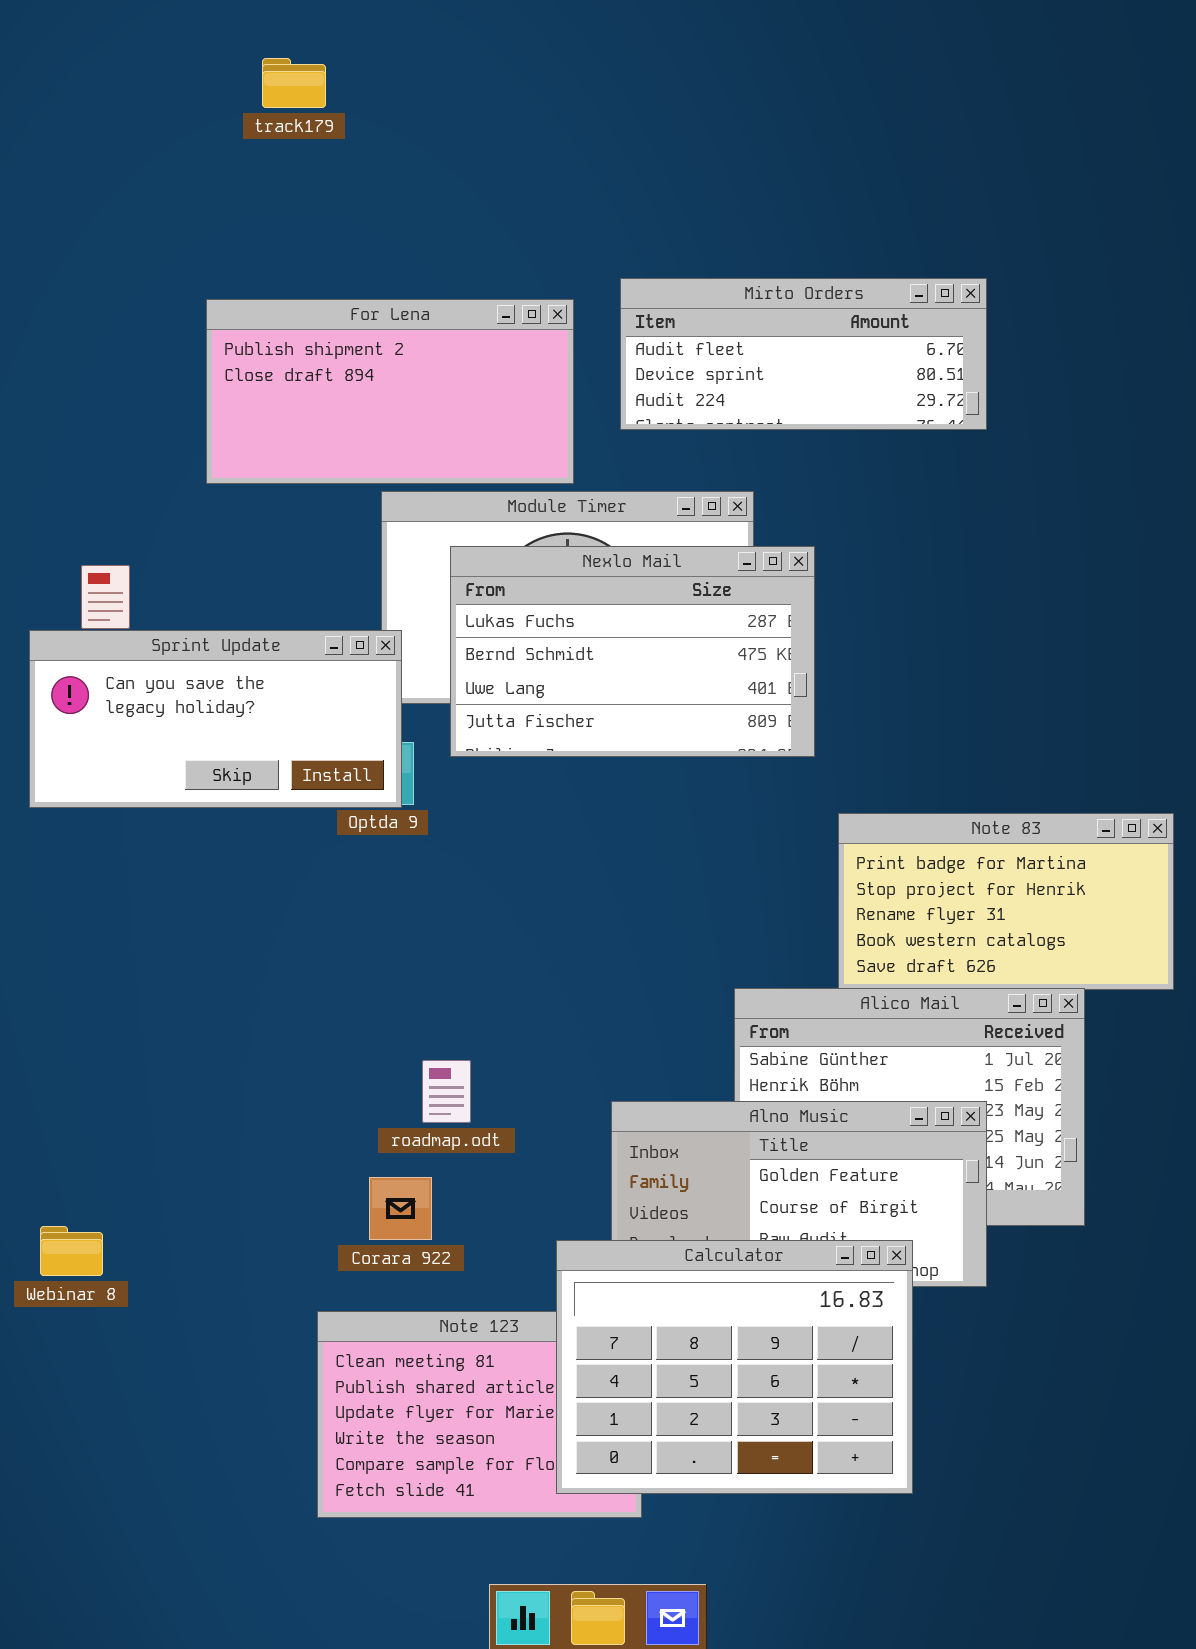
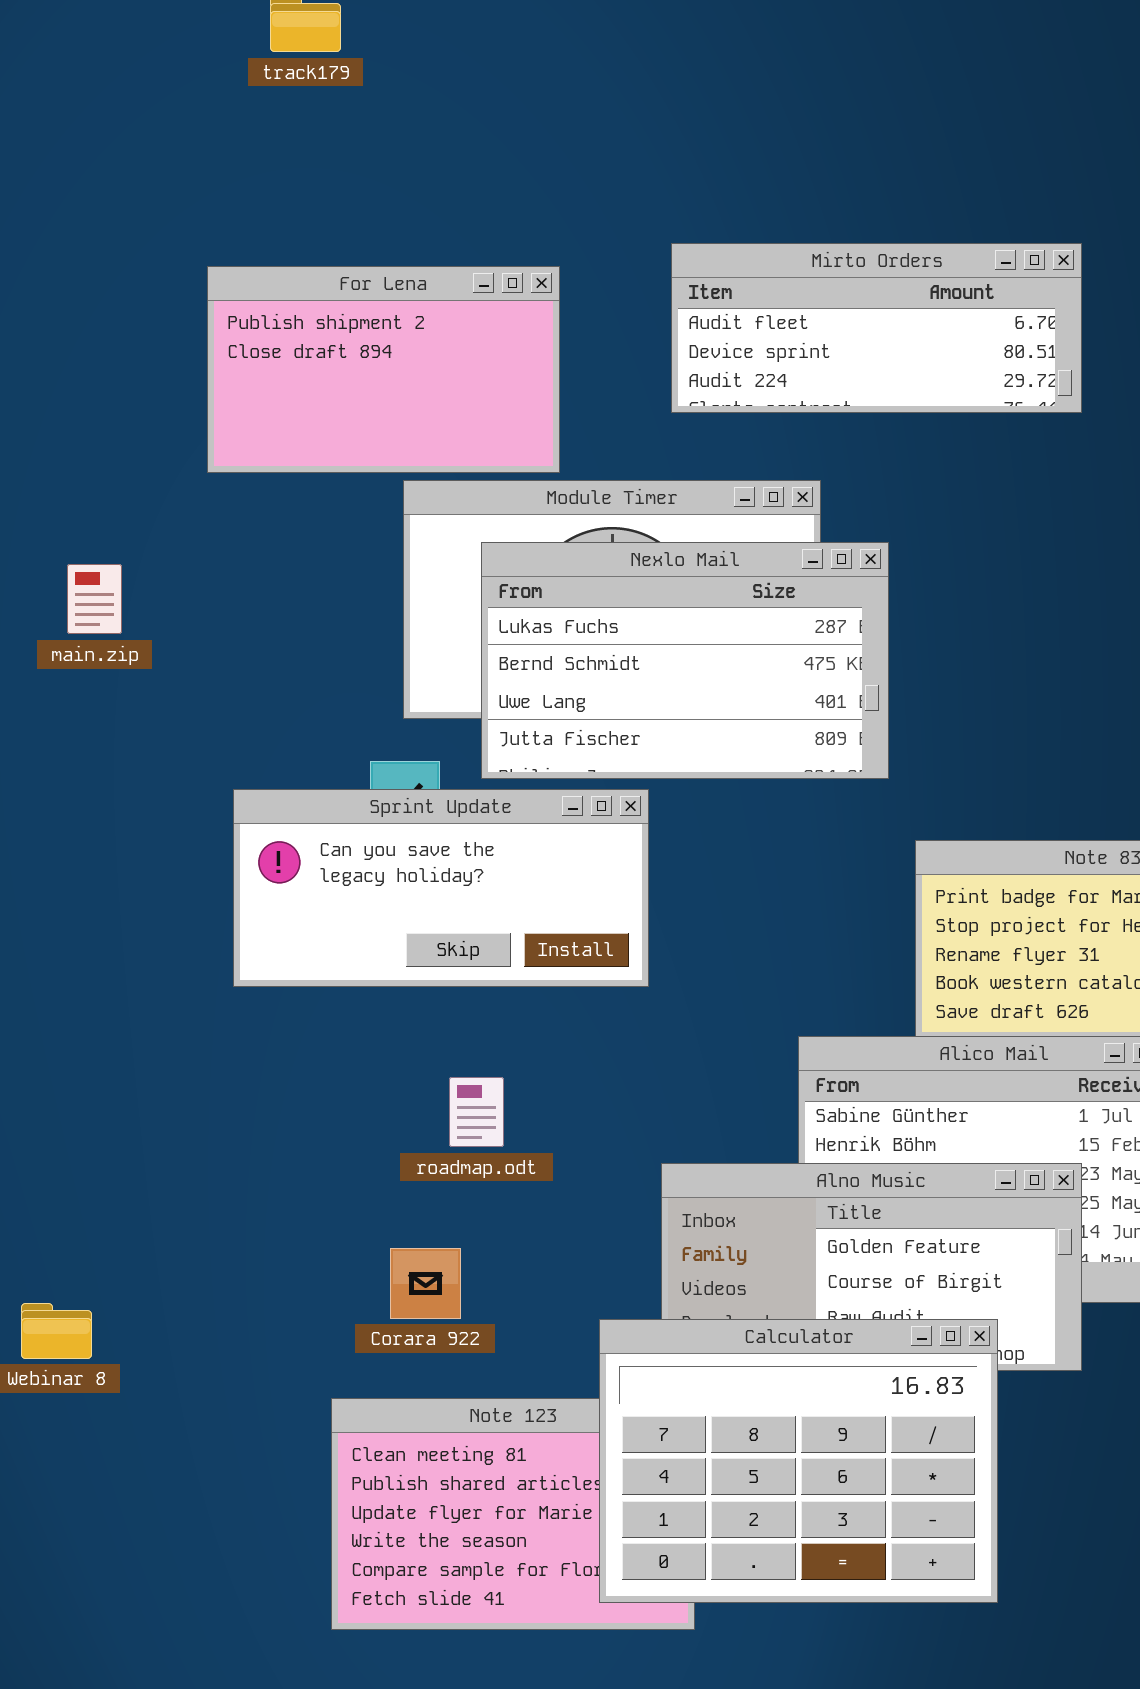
For Lena: [206,299,574,484] -> [207,266,560,473], resized
Sprint Update: [29,630,402,808] -> [233,789,649,987], moved
roadmap.odt: [422,1060,471,1123] -> [449,1077,504,1147], moved

